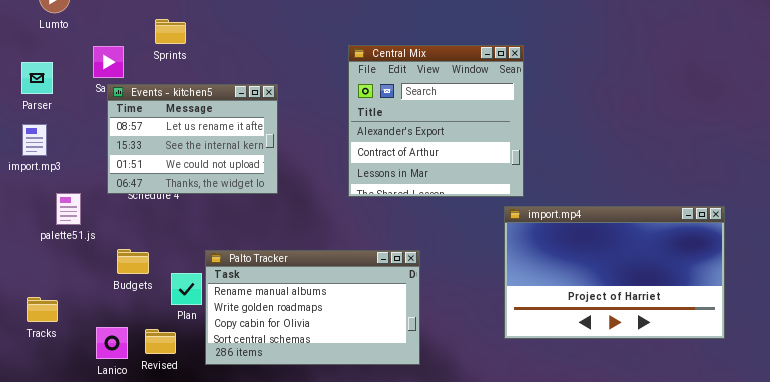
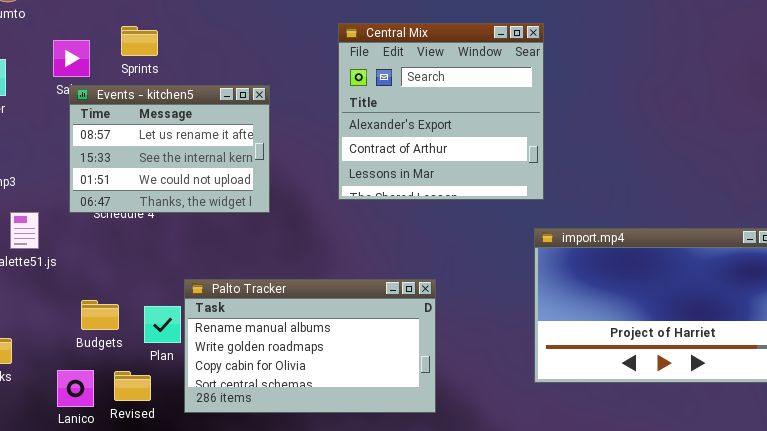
Sprints: [155,19,186,44] -> [121,26,158,56], moved
Central Mix: [348,45,524,197] -> [338,23,544,200], moved
Budgets: [117,249,149,274] -> [81,300,119,330], moved

